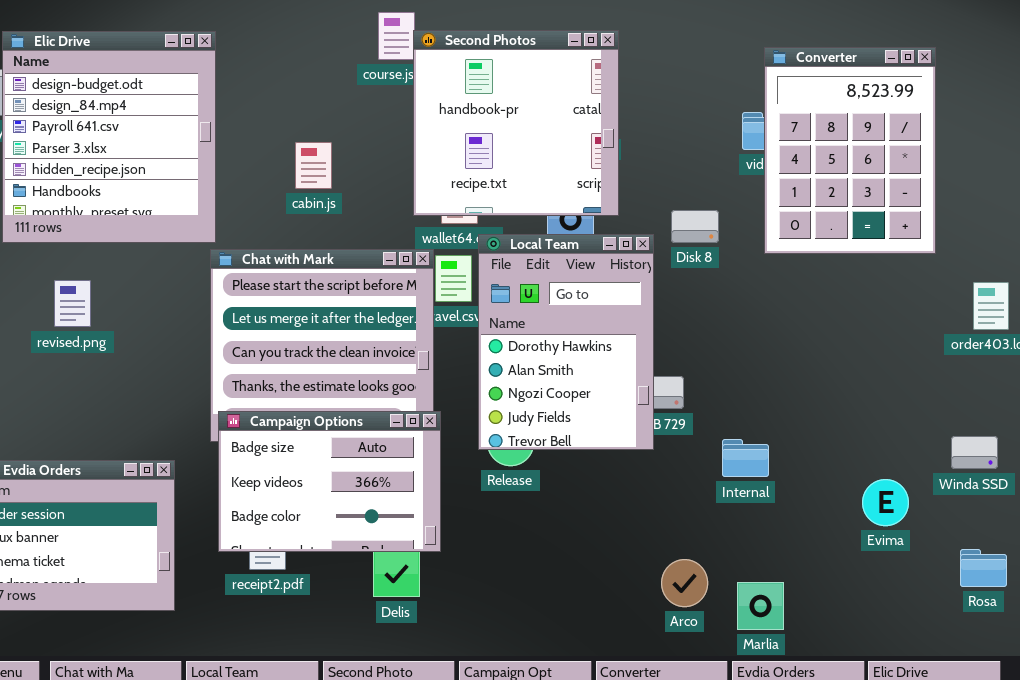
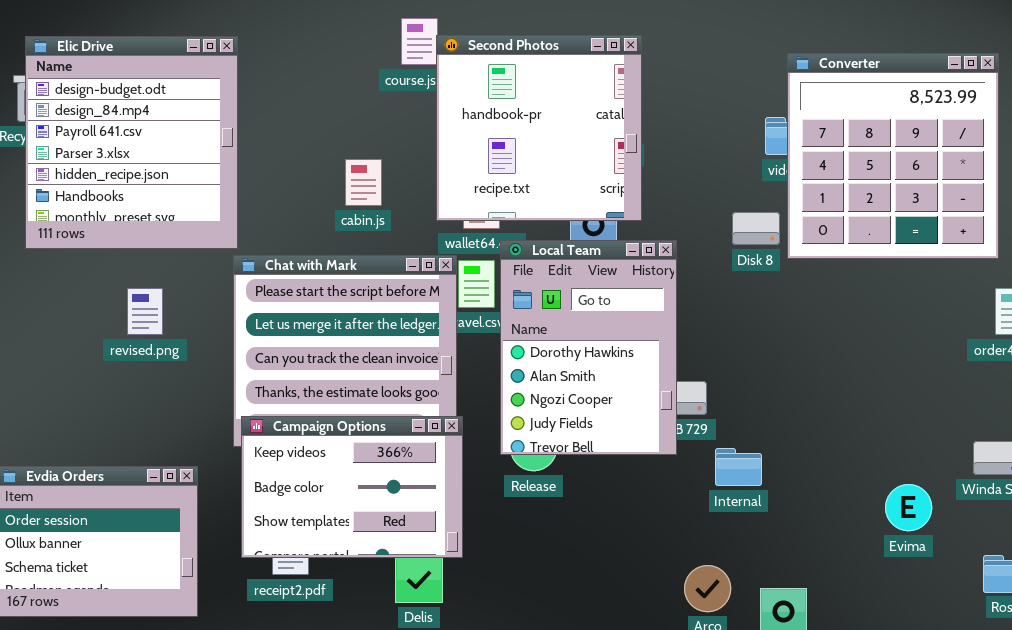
Converter: [764,47,936,254] -> [787,53,999,259], resized
cabin.js: [295,142,332,189] -> [345,159,382,206], moved
Disk 8: [671,210,719,243] -> [732,212,780,245], moved
revised.png: [54,280,91,327] -> [127,288,163,335], moved
Campaign Options: [218,411,441,552] -> [241,416,463,558], scrolled down 1 row
Internal: [722,439,769,477] -> [715,448,762,486], moved

